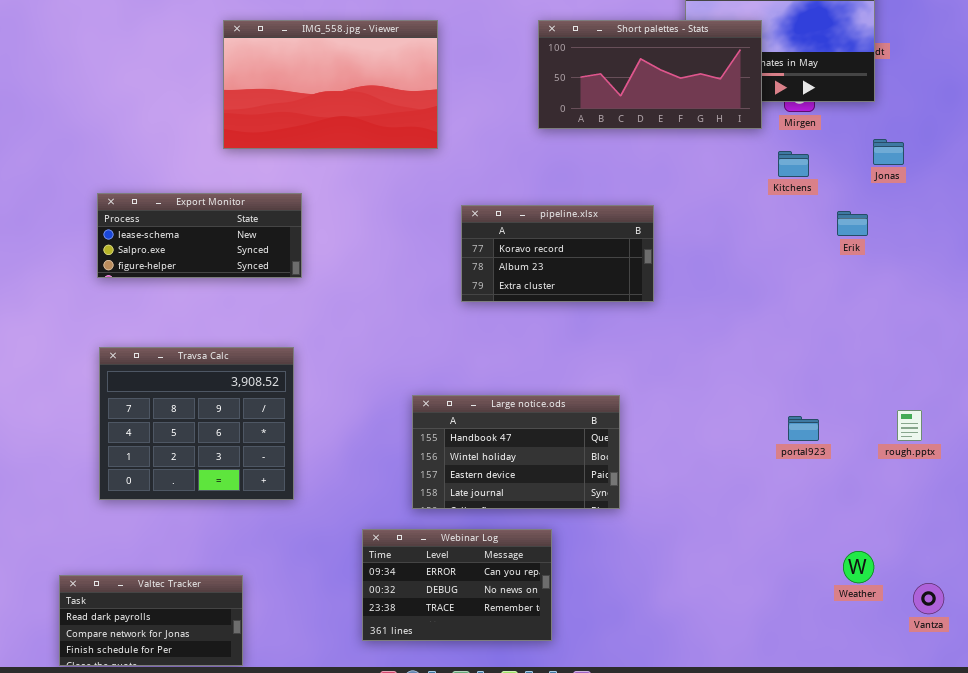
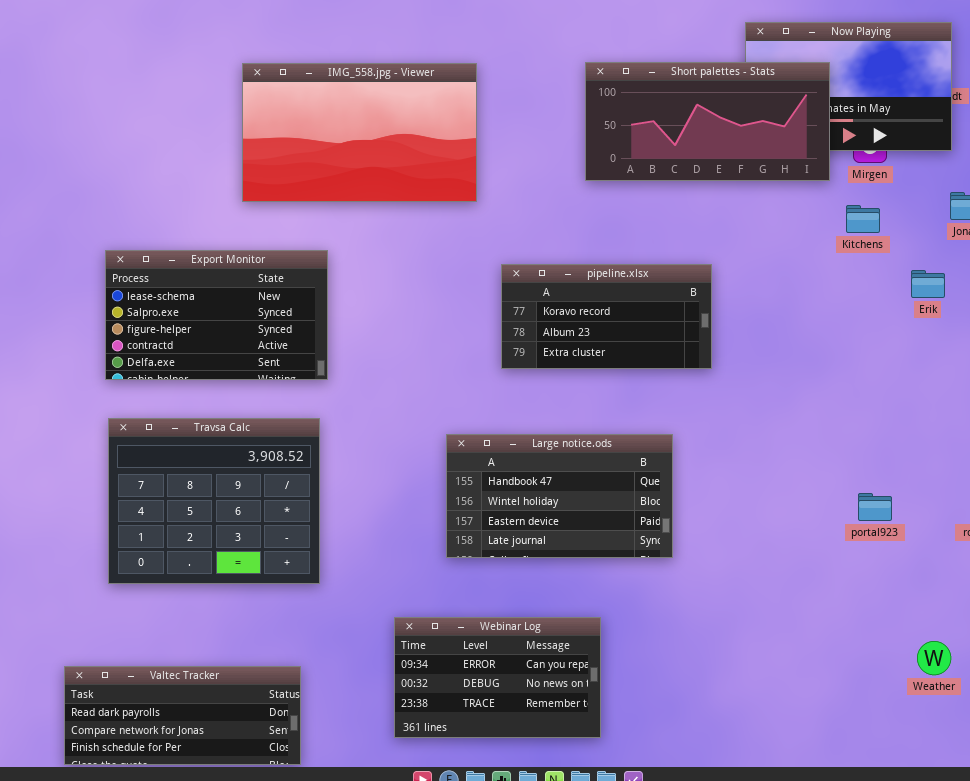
Export Monitor: [97,193,302,278] -> [105,250,328,380], resized
Large notice.ods: [412,395,620,509] -> [446,434,673,558], moved
Valtec Tracker: [59,575,243,666] -> [64,666,301,765], resized

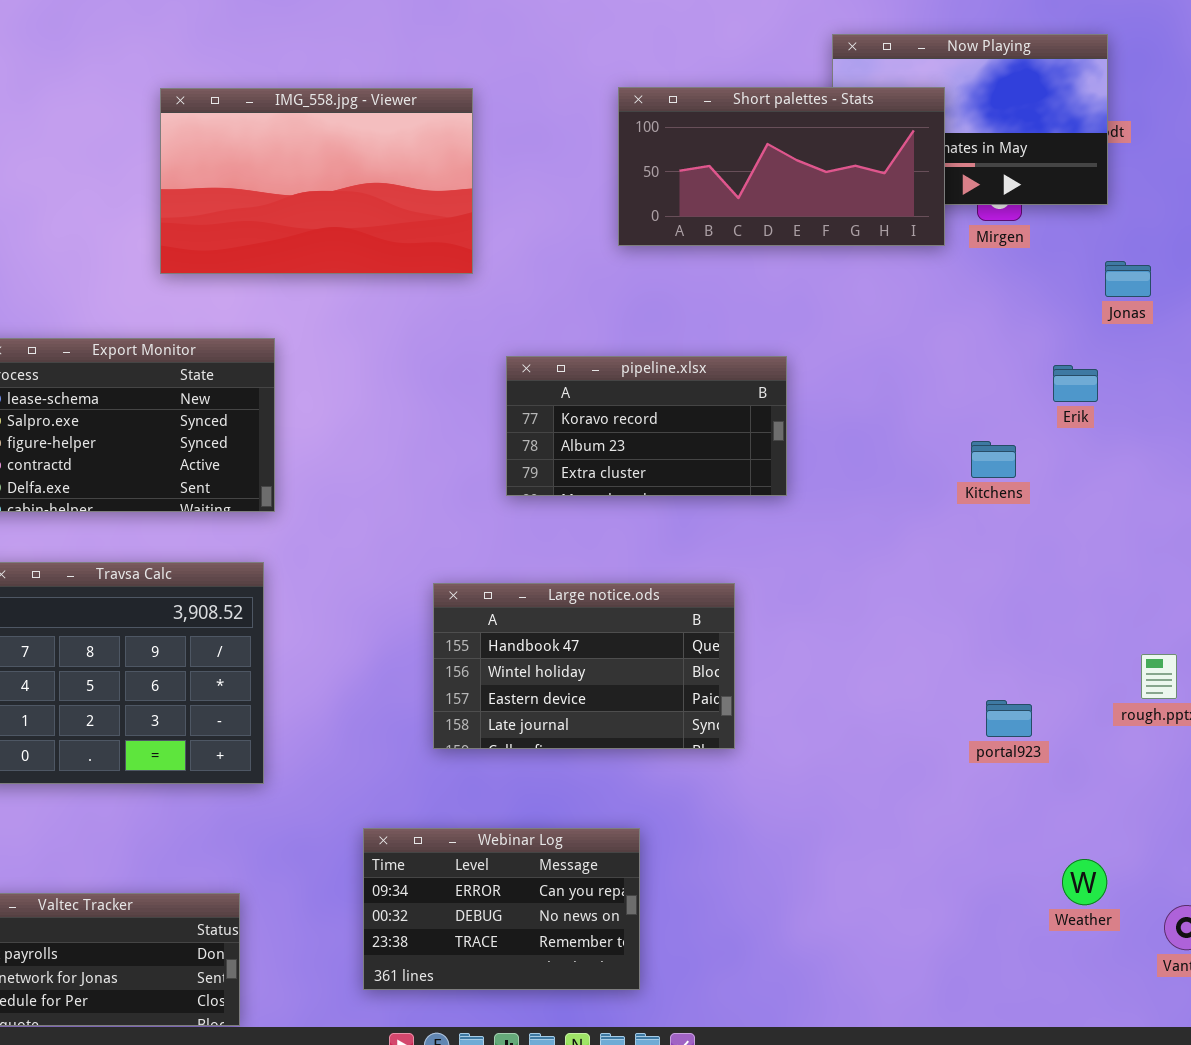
Kitchens: [846,205,880,233] -> [971,441,1016,478], moved
portal923: [858,493,892,521] -> [986,700,1032,737], moved

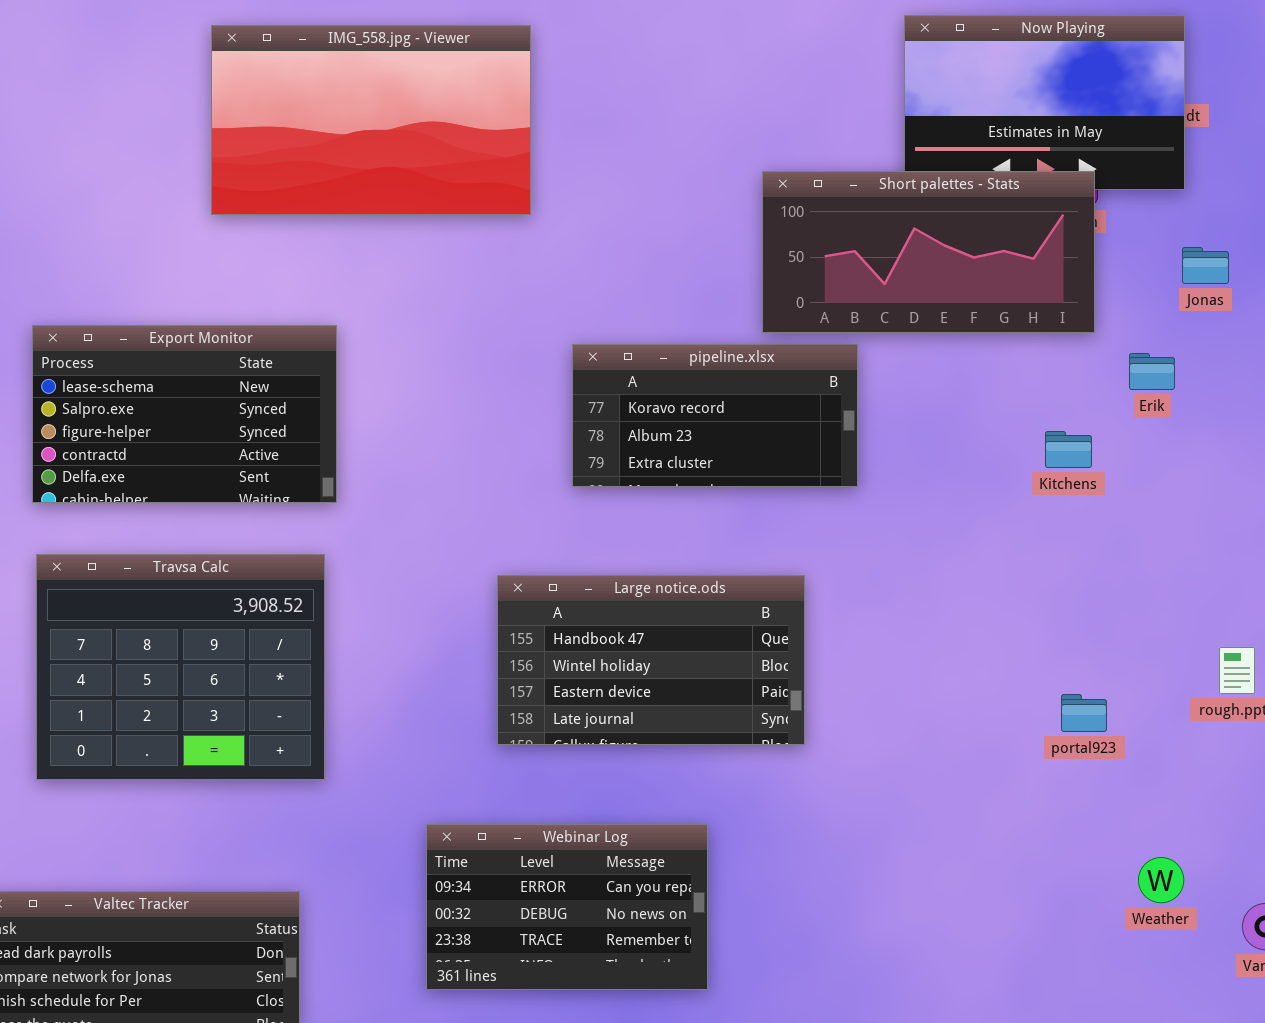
Short palettes - Stats: [618,87,945,246] -> [762,171,1095,333], moved
IMG_558.jpg - Viewer: [160,88,473,274] -> [211,25,531,215], moved

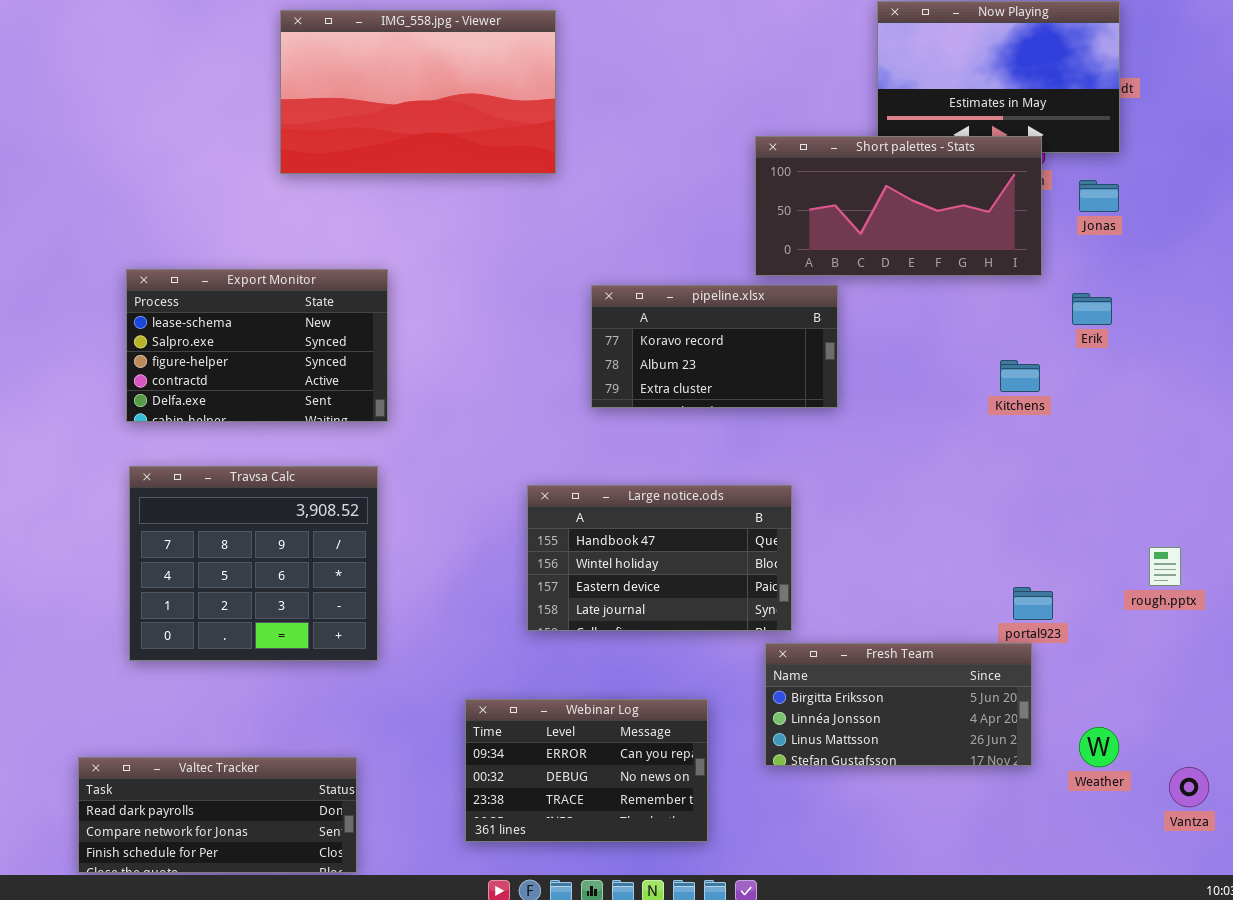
Jonas: [1182,247,1229,284] -> [1079,180,1119,212], moved
Fresh Team: none -> [765,643,1032,766], opened

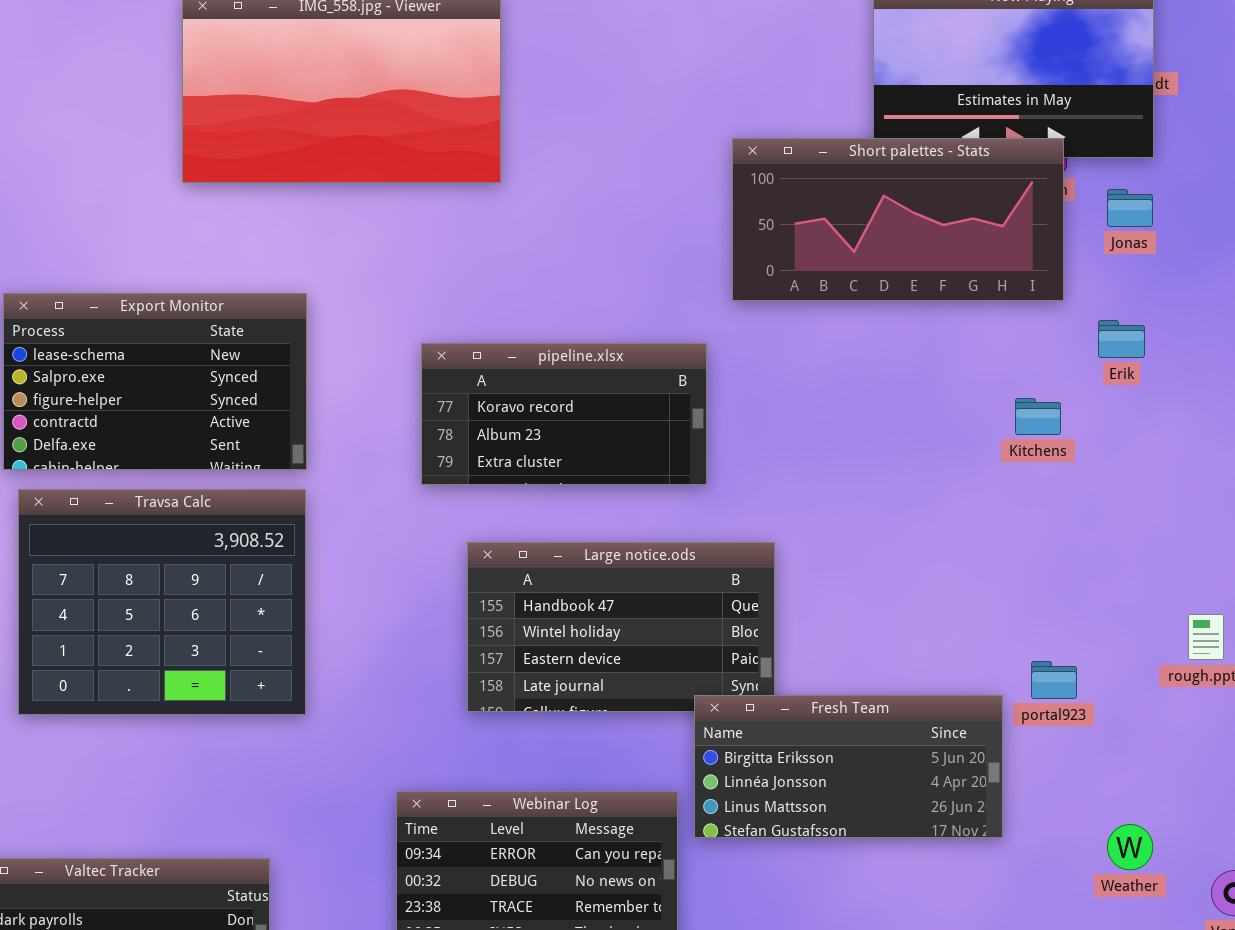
pipeline.xlsx: [591,285,838,408] -> [421,343,707,485], moved
Travsa Calc: [129,466,378,661] -> [18,489,306,715], moved
Fresh Team: [765,643,1032,766] -> [694,695,1003,838], moved

